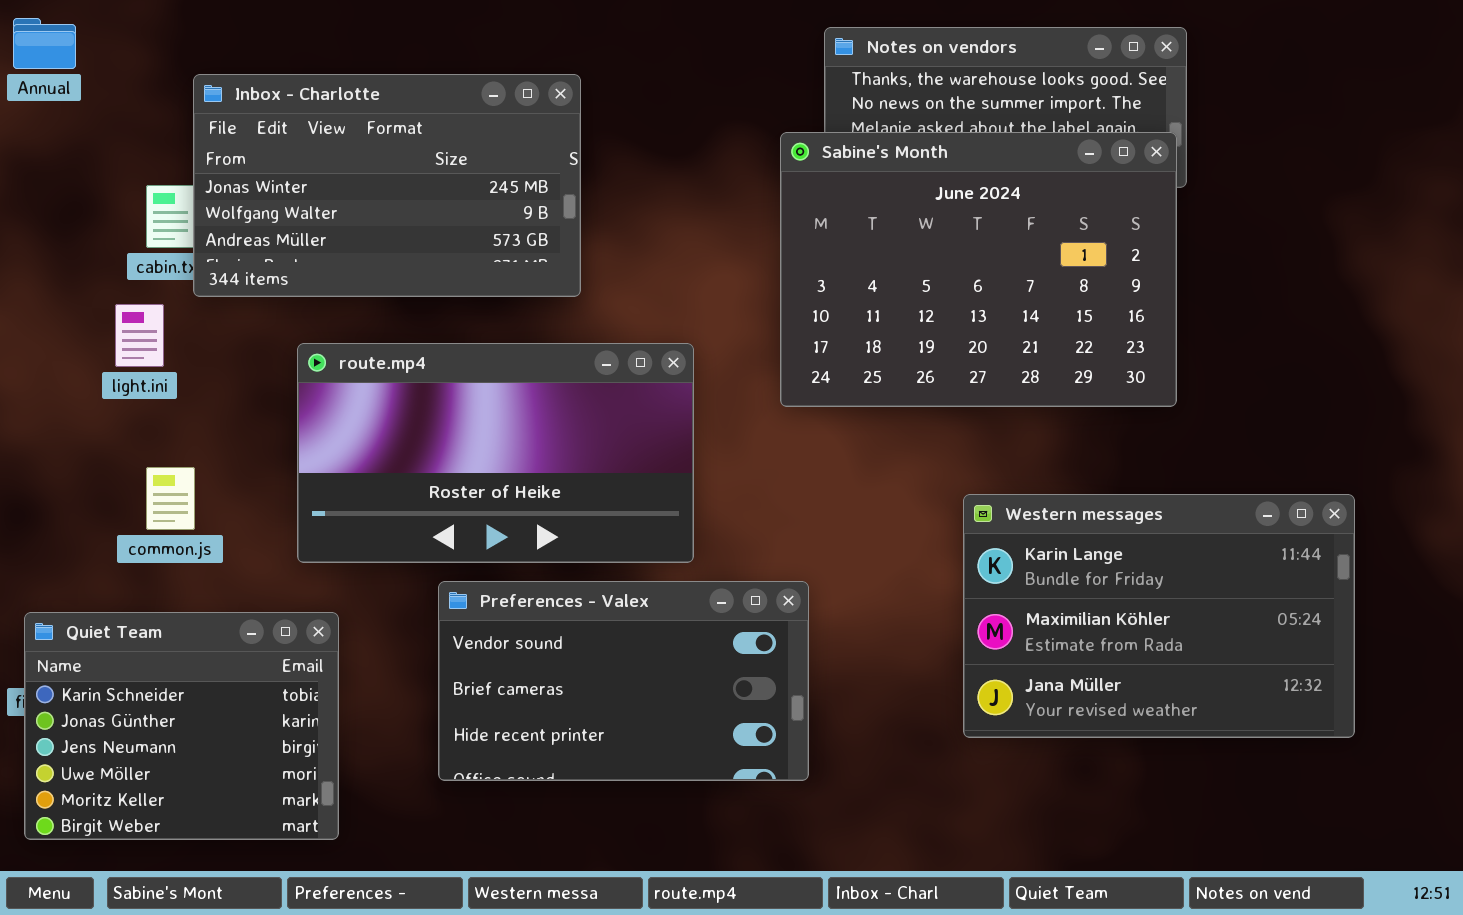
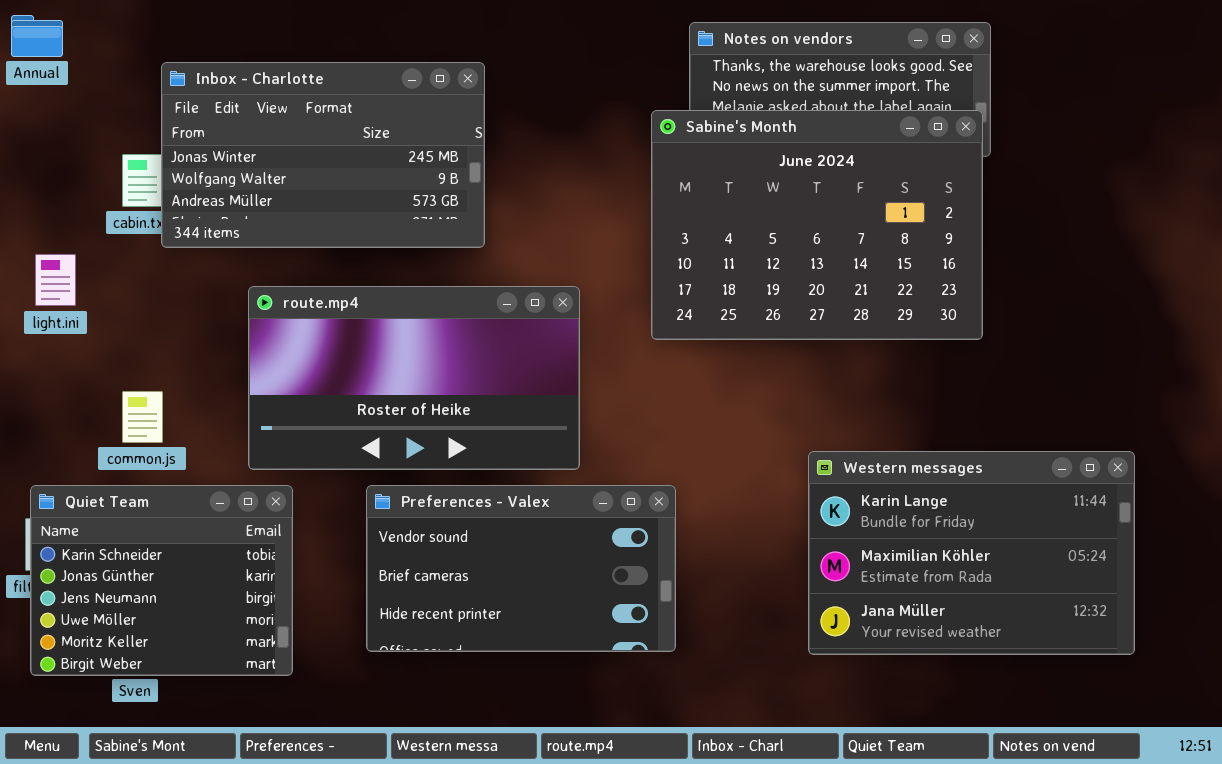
light.ini: [115,304,164,367] -> [35,254,76,306], moved
Western messages: [963,494,1355,738] -> [808,451,1135,655], moved
Quiet Team: [24,612,339,840] -> [30,485,293,676], moved

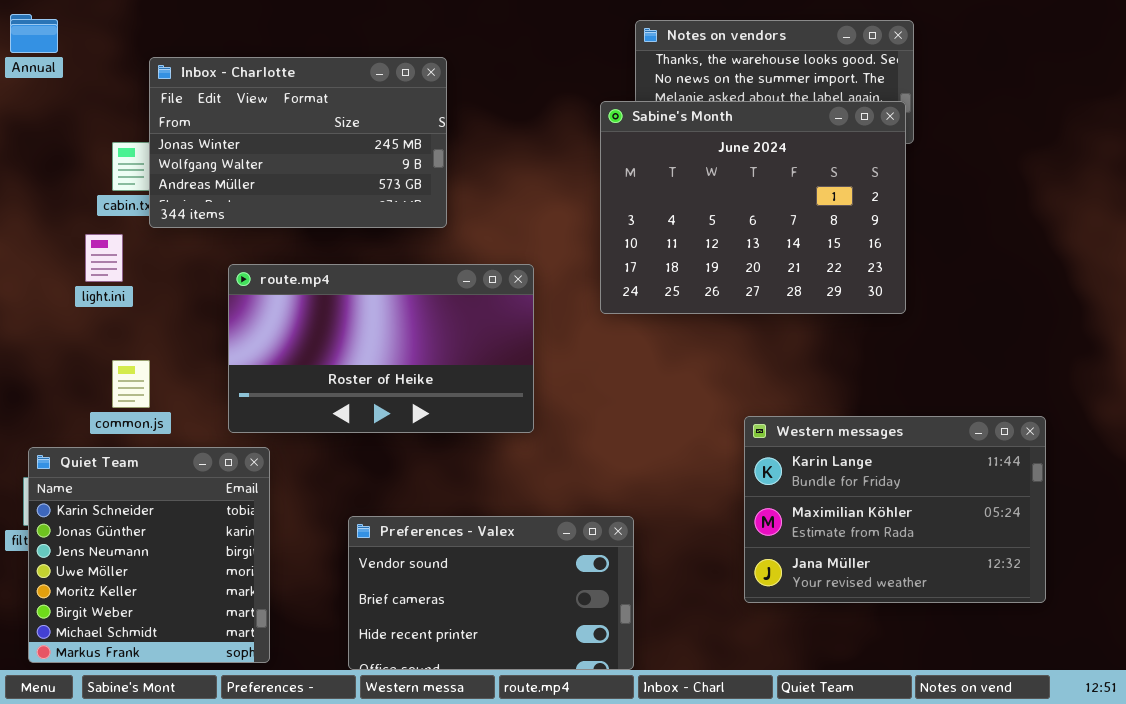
light.ini: [35,254,76,306] -> [85,234,123,282], moved
Quiet Team: [30,485,293,676] -> [28,447,270,663], resized
Preferences - Valex: [366,485,676,652] -> [348,516,634,670], moved

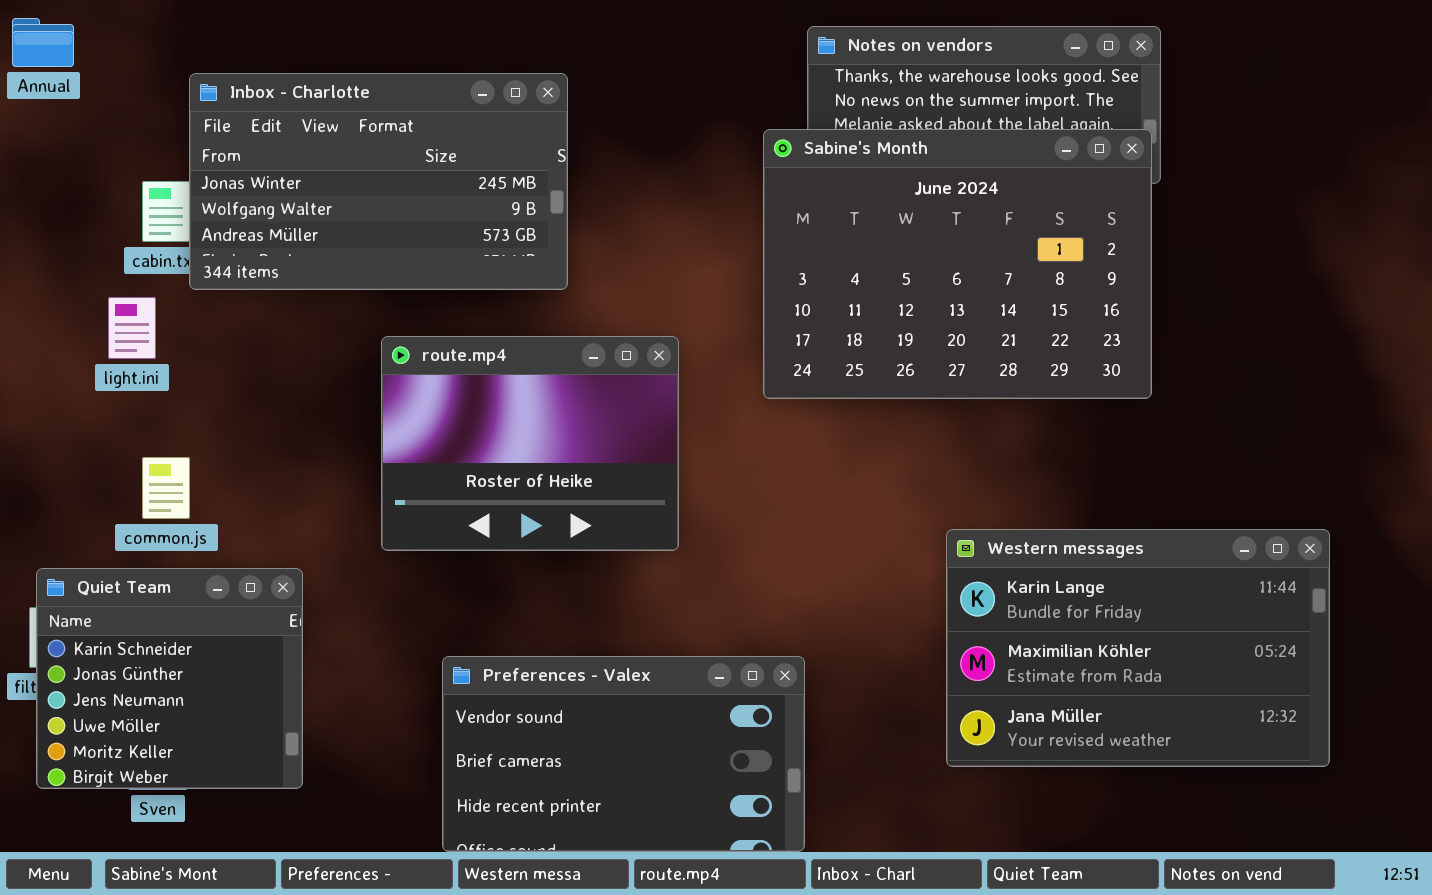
route.mp4: [228,264,534,433] -> [381,336,679,551], resized
Quiet Team: [28,447,270,663] -> [36,568,303,789], resized

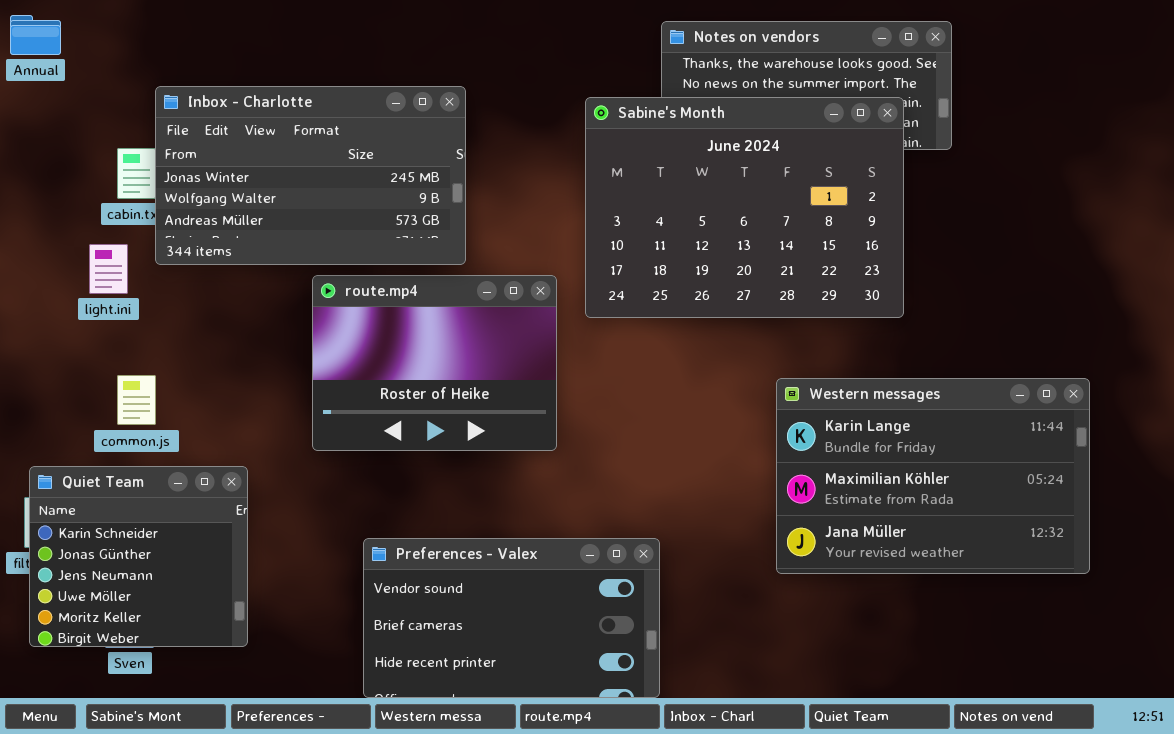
Inbox - Charlotte: [189,73,568,290] -> [155,86,466,265], moved
Sabine's Month: [763,129,1152,399] -> [585,97,904,318], moved
Western messages: [946,529,1330,767] -> [776,378,1090,574], moved

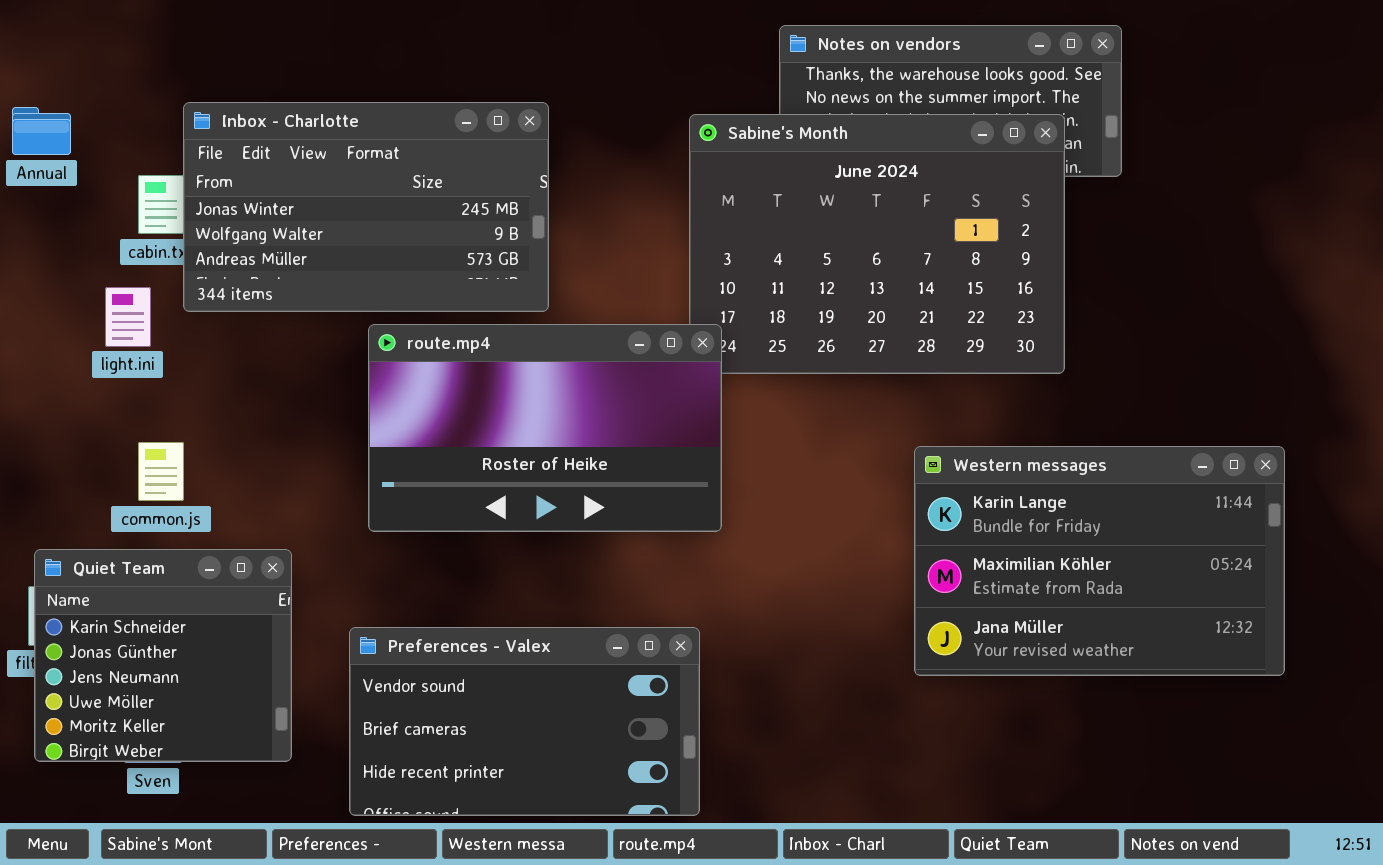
Annual: [10,15,61,55] -> [12,107,71,155], moved
route.mp4: [312,275,557,451] -> [368,324,722,532], resized
Preferences - Valex: [363,538,660,698] -> [349,627,700,816], moved

